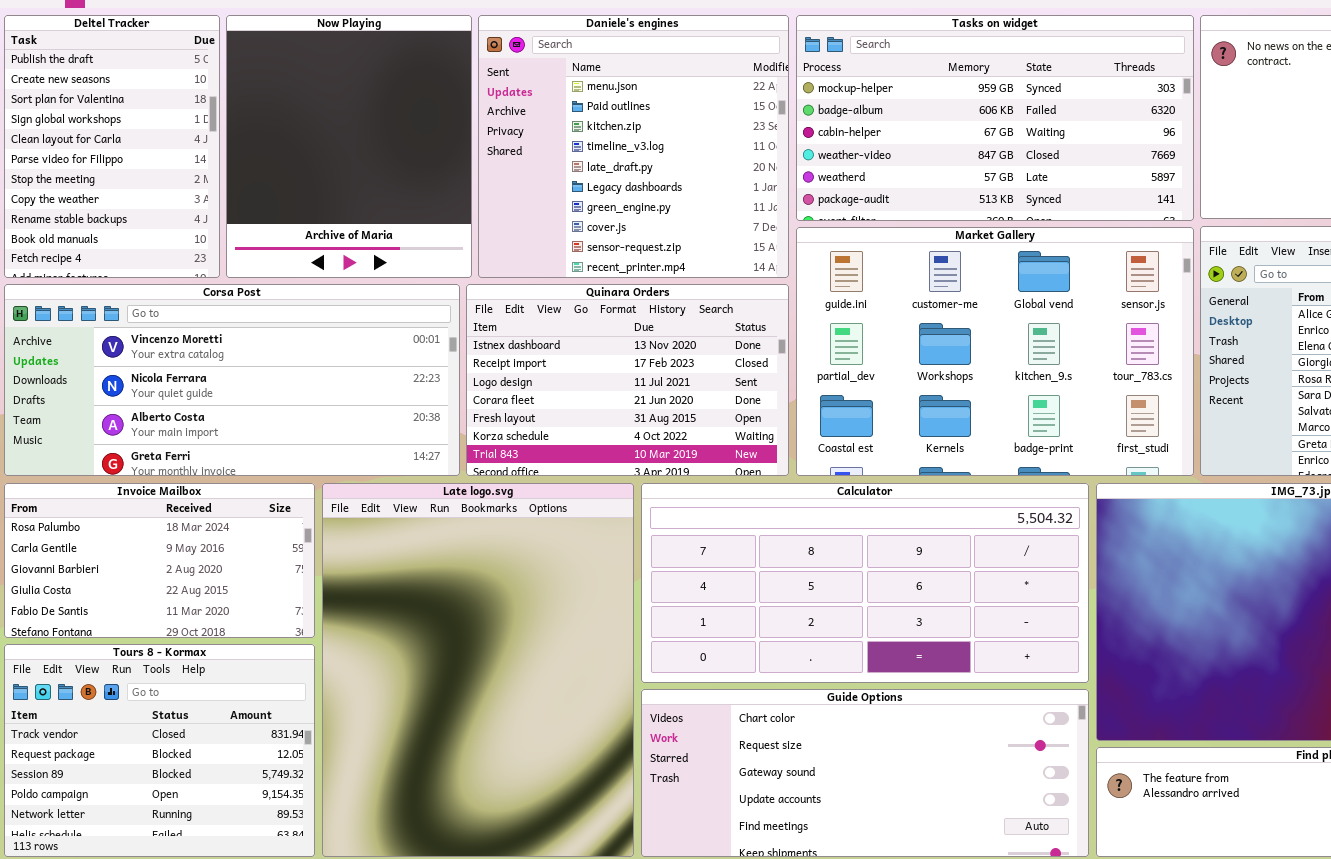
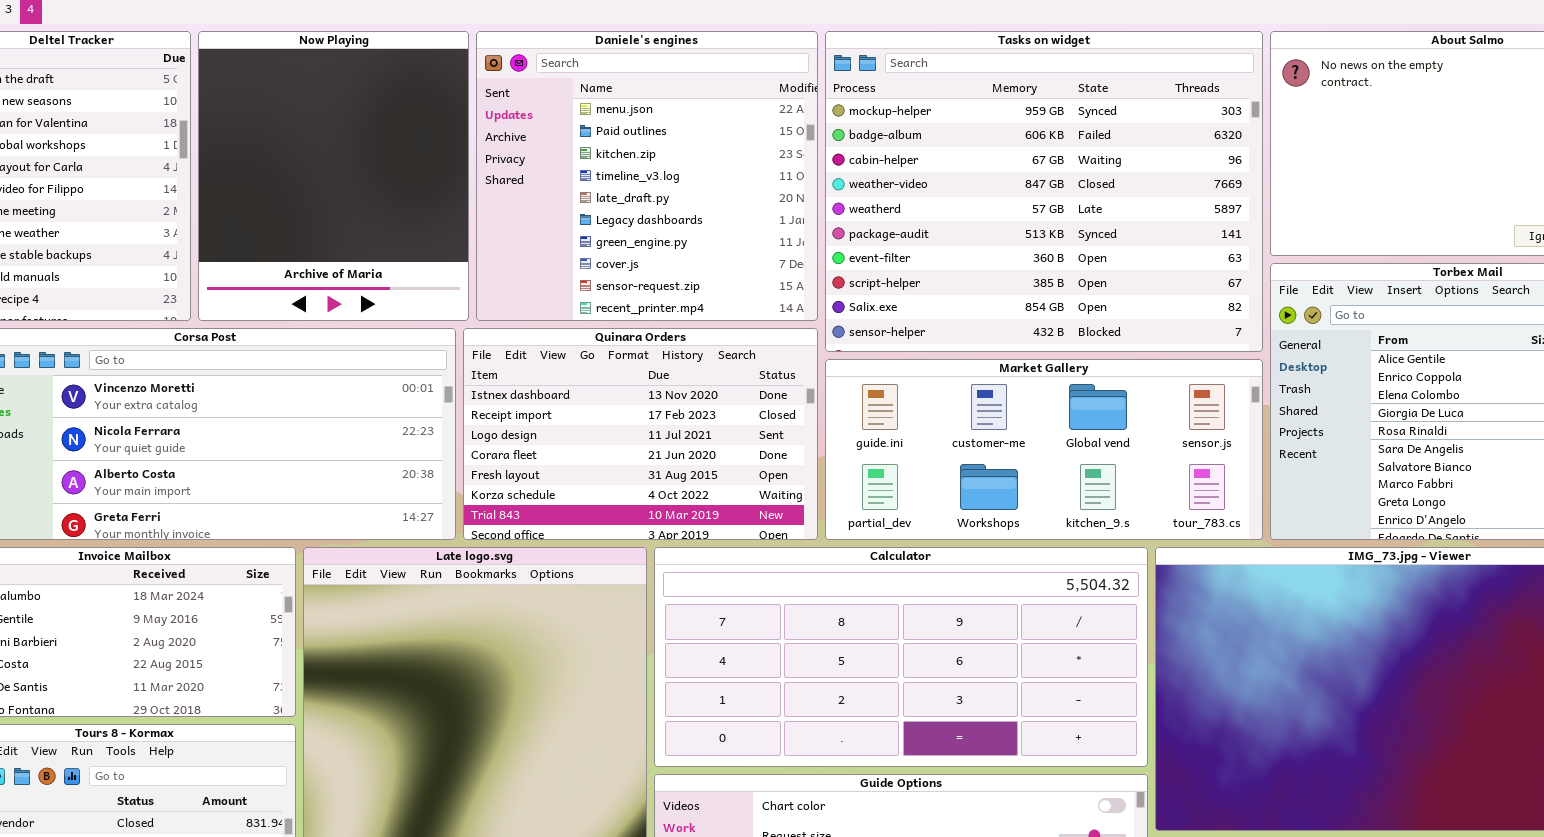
Tasks on widget: [796,15,1194,221] -> [825,31,1263,352], resized
Market Gallery: [796,227,1194,476] -> [825,359,1263,540], resized

